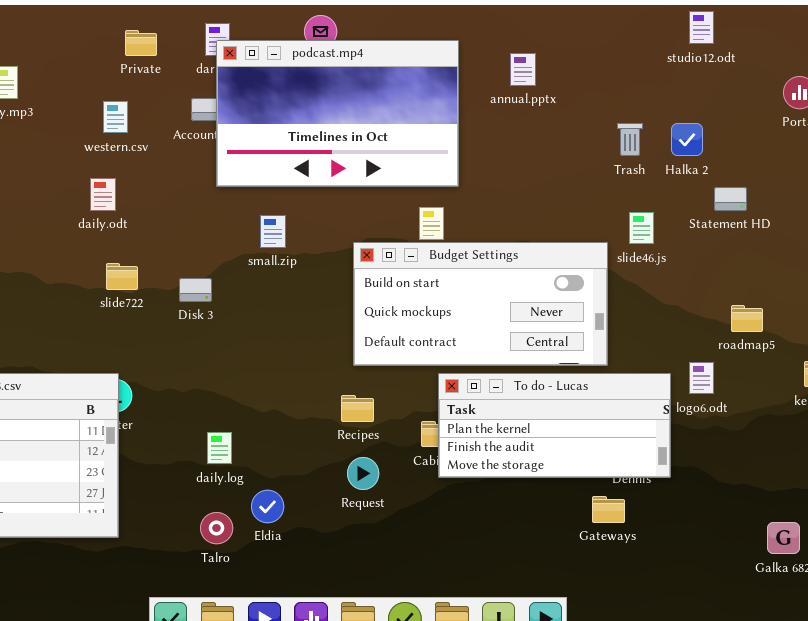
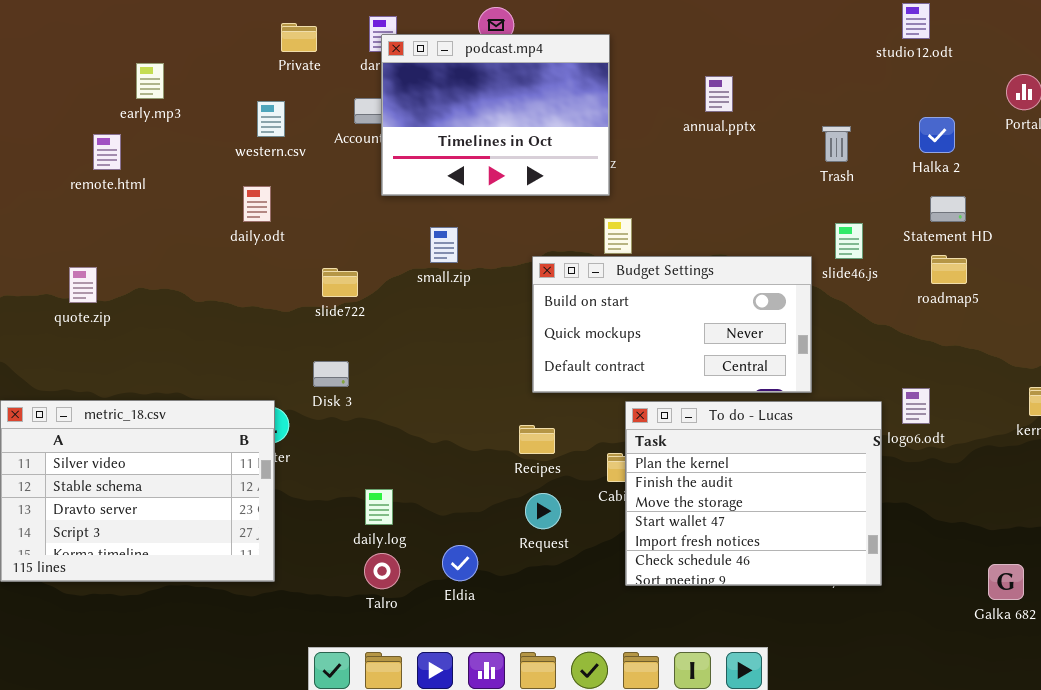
podcast.mp4: [216,40,459,187] -> [381,34,610,196], resized
annual.pptx: [510,53,536,86] -> [705,76,733,112], moved
Halka 2: [671,123,703,156] -> [919,117,955,153], moved
slide722: [106,263,138,290] -> [322,268,358,297], moved
Disk 3: [179,278,212,302] -> [313,361,349,387], moved
roadmap5: [731,305,763,332] -> [931,255,967,284], moved
To do - Lucas: [438,373,671,478] -> [625,401,882,586], resized
daily.log: [207,432,232,464] -> [365,489,393,525], moved
Eldia: [251,490,284,523] -> [442,545,478,581], moved

